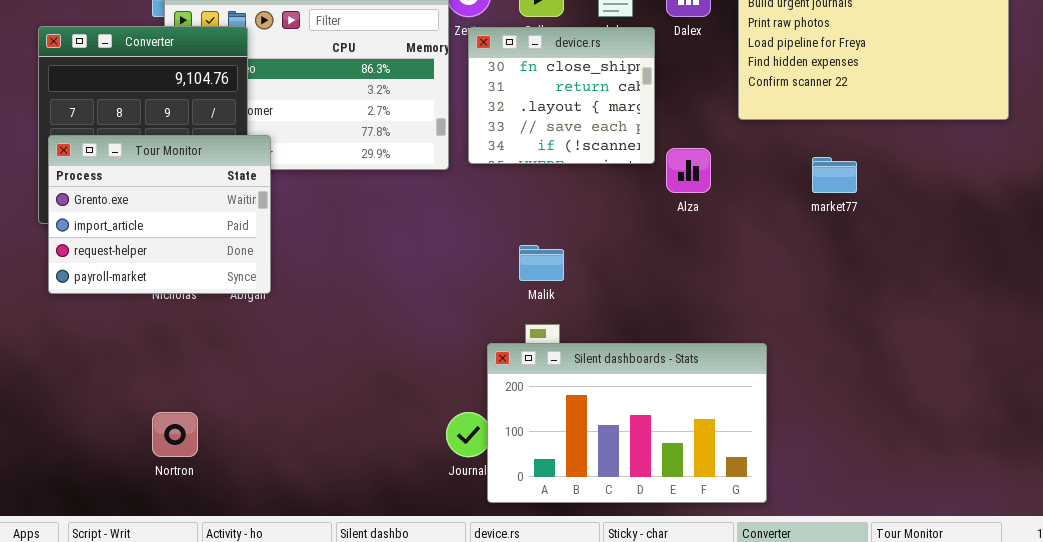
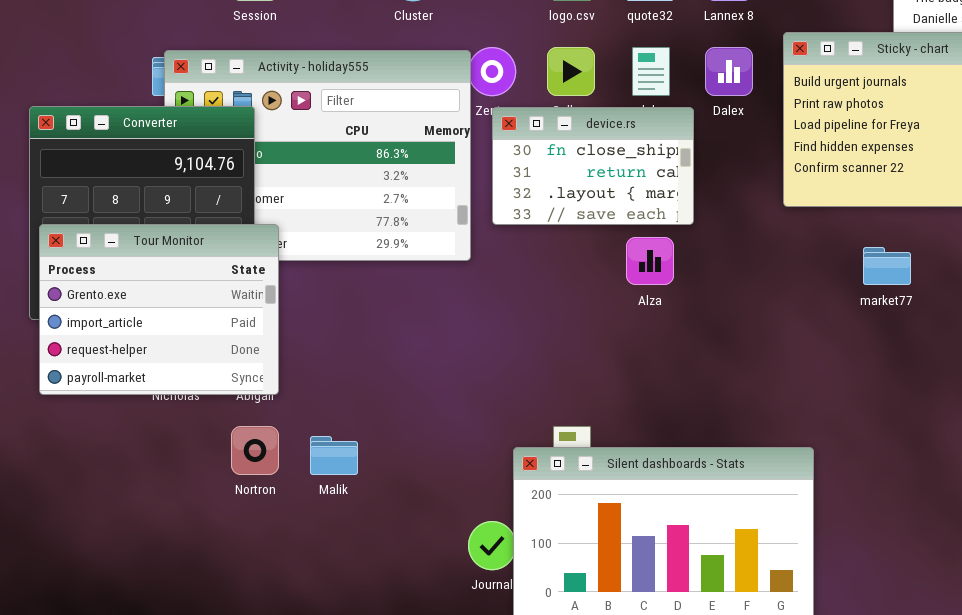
device.rs: [468,27,655,164] -> [492,107,694,225], resized
Alza: [666,148,711,193] -> [626,237,674,285], moved
Malik: [519,245,564,281] -> [310,436,358,475], moved
Nortron: [152,412,198,457] -> [231,426,279,475], moved

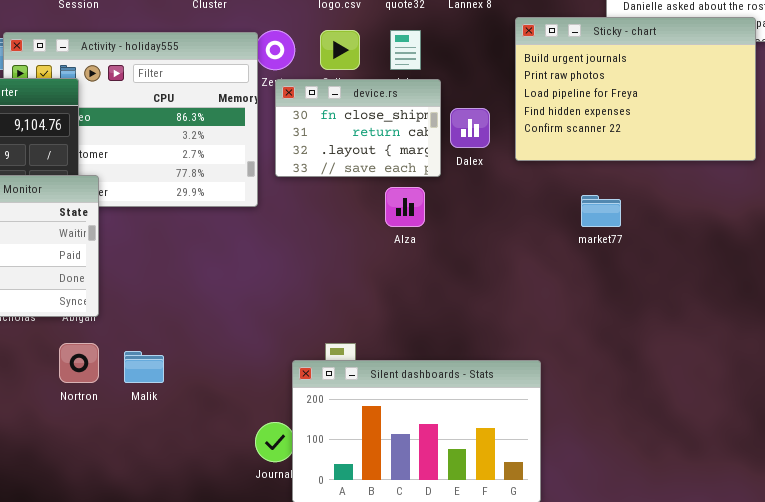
Dalex: [705,47,753,96] -> [450,108,490,148], moved

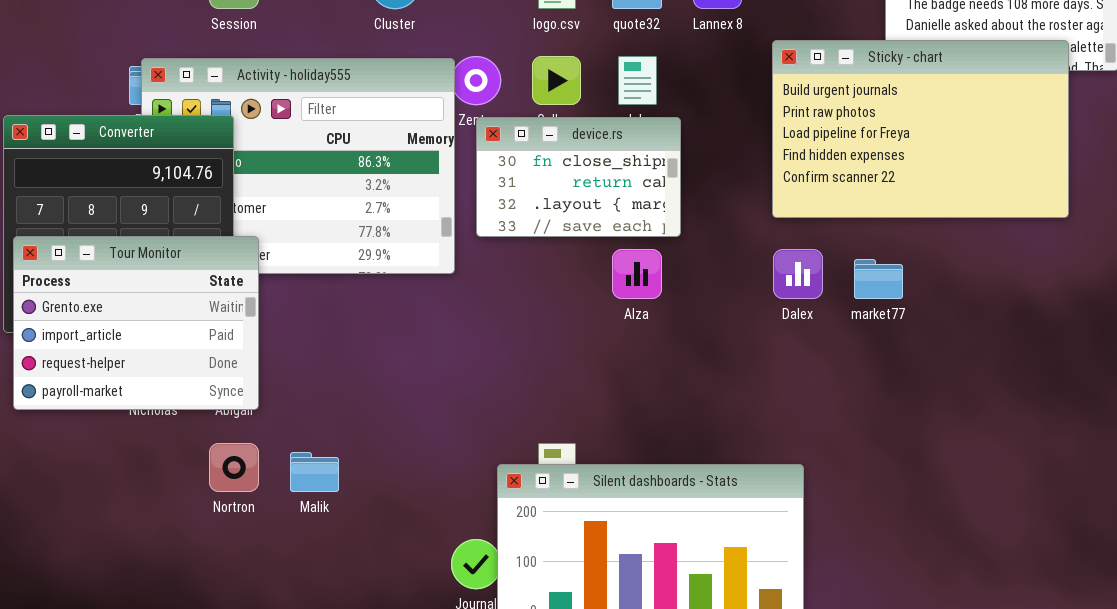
Dalex: [450,108,490,148] -> [773,249,823,299], moved

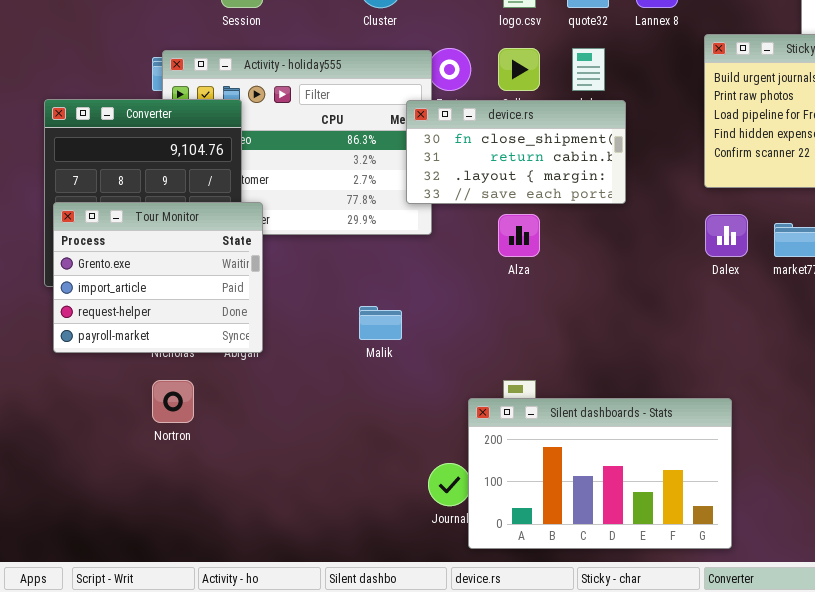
device.rs: [476,117,681,237] -> [406,100,626,204], resized
Alza: [612,249,662,299] -> [498,214,540,257], moved
Nortron: [209,443,259,492] -> [152,380,194,423], moved
Malik: [290,452,339,492] -> [359,306,402,340], moved

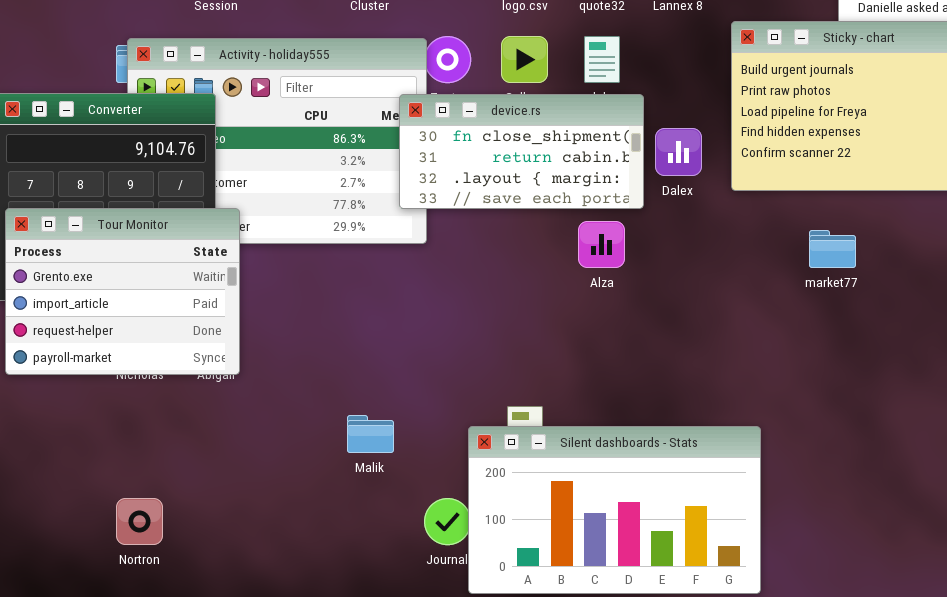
Alza: [498,214,540,257] -> [578,221,625,268], moved
Dalex: [705,214,748,257] -> [655,128,702,176], moved
Malik: [359,306,402,340] -> [347,415,394,453], moved
Nortron: [152,380,194,423] -> [116,498,163,545], moved

